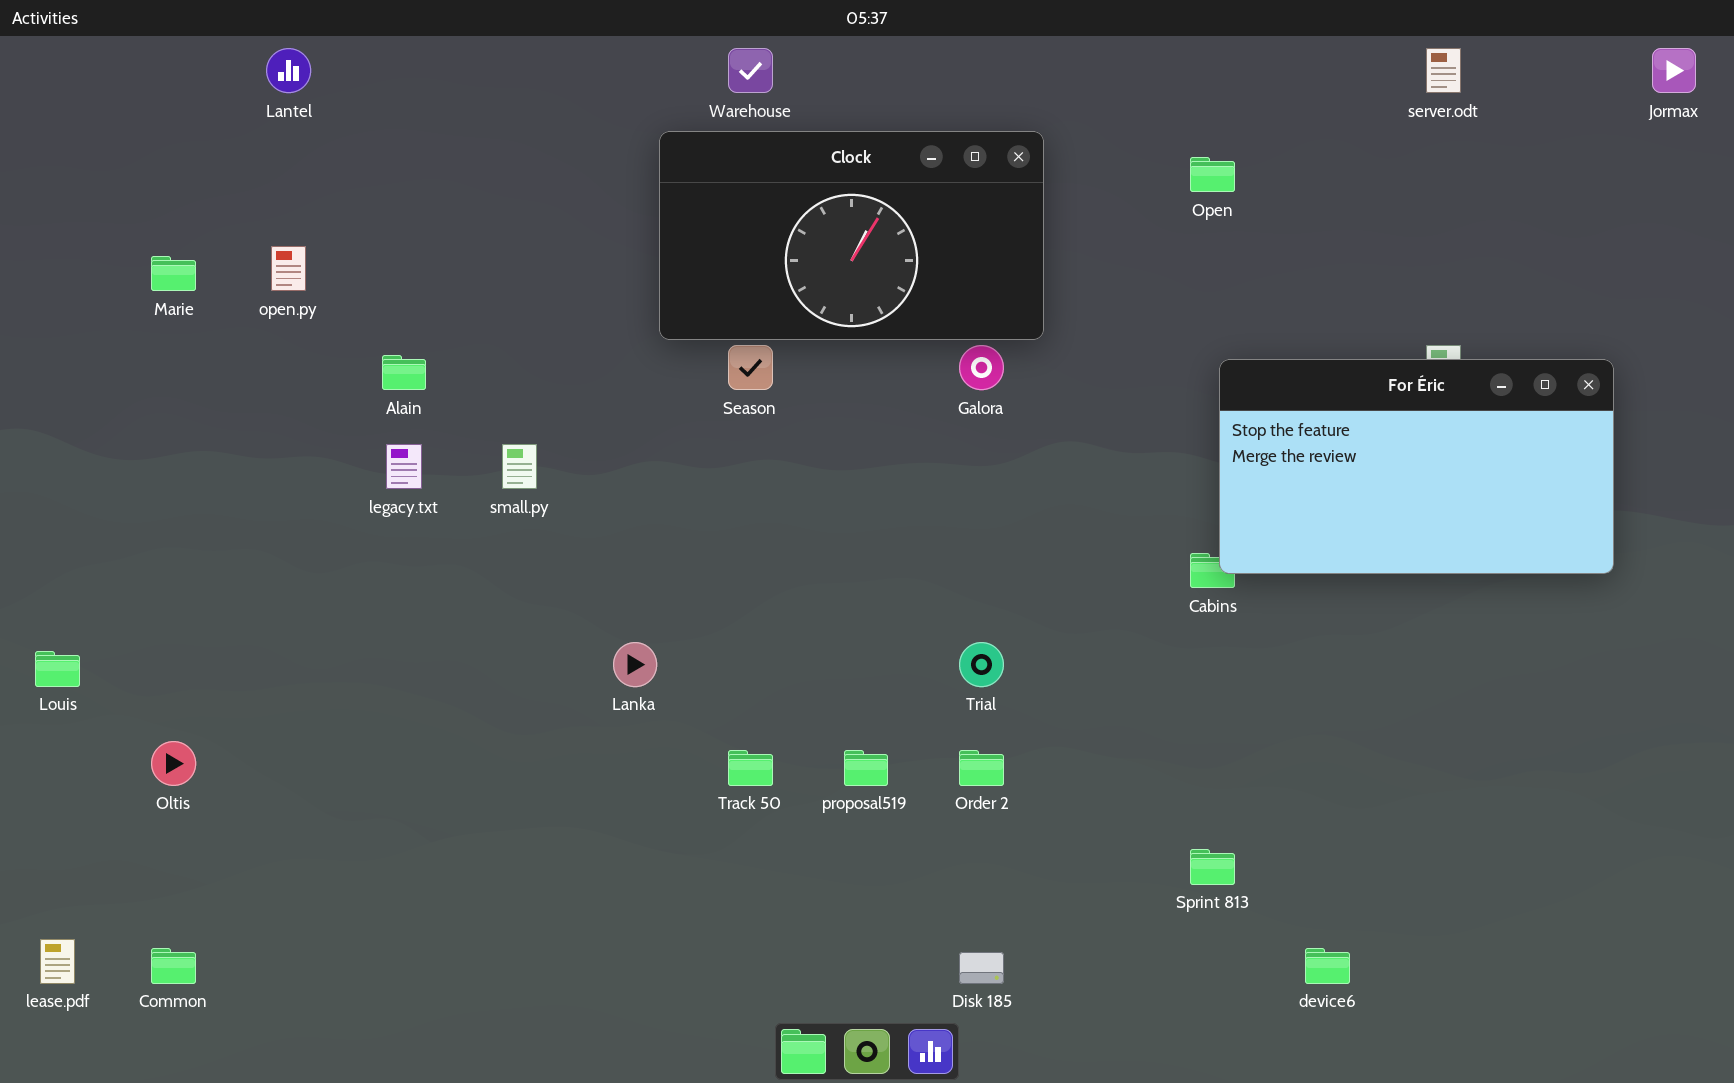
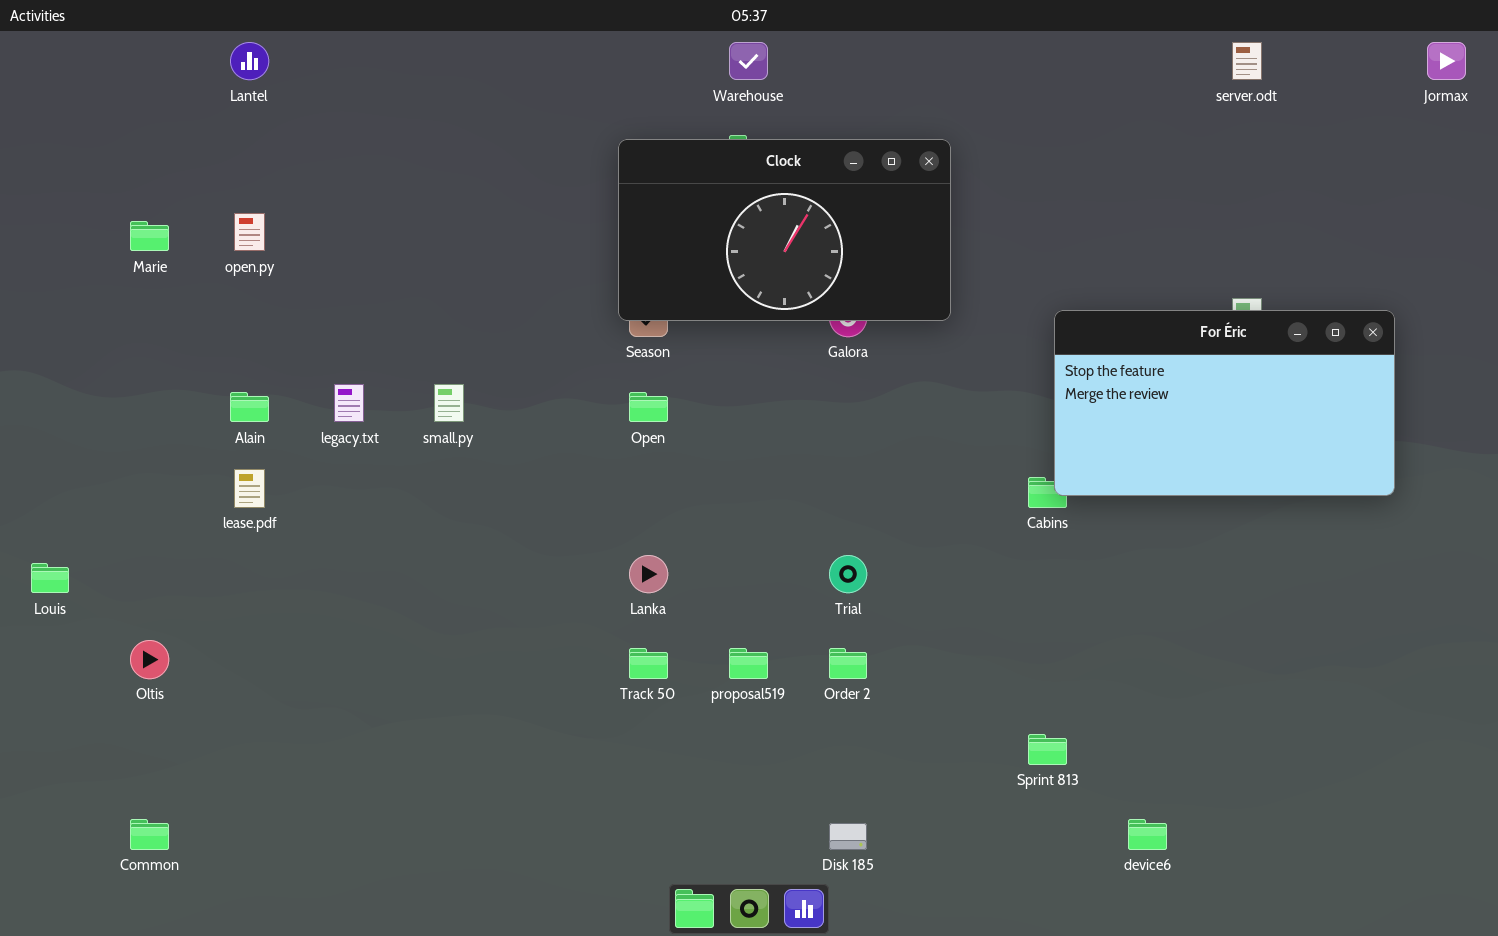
Warehouse: [728,48,773,93] -> [729,42,768,80], moved
Clock: [659,131,1044,340] -> [618,139,951,321], moved
Open: [1190,157,1235,192] -> [629,392,668,422], moved
Alain: [382,355,426,390] -> [230,392,269,422], moved
Lanka: [613,642,657,687] -> [629,555,668,593], moved
lease.pdf: [40,939,75,984] -> [234,469,265,508], moved

